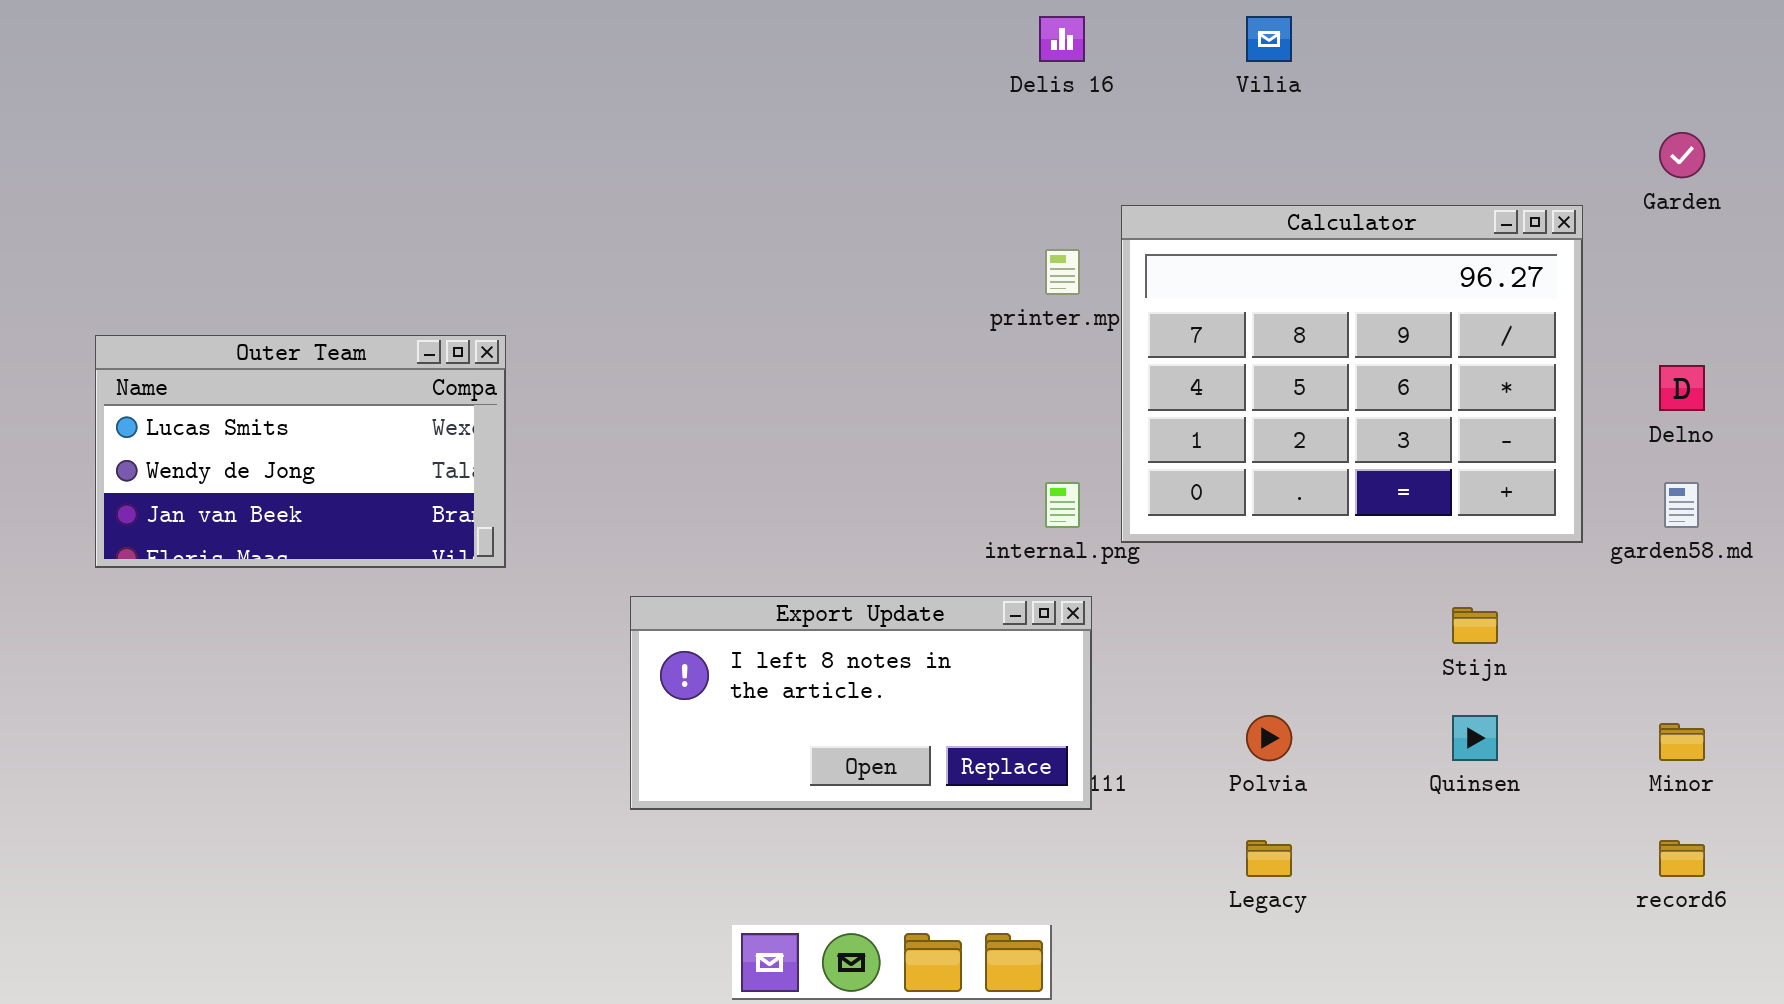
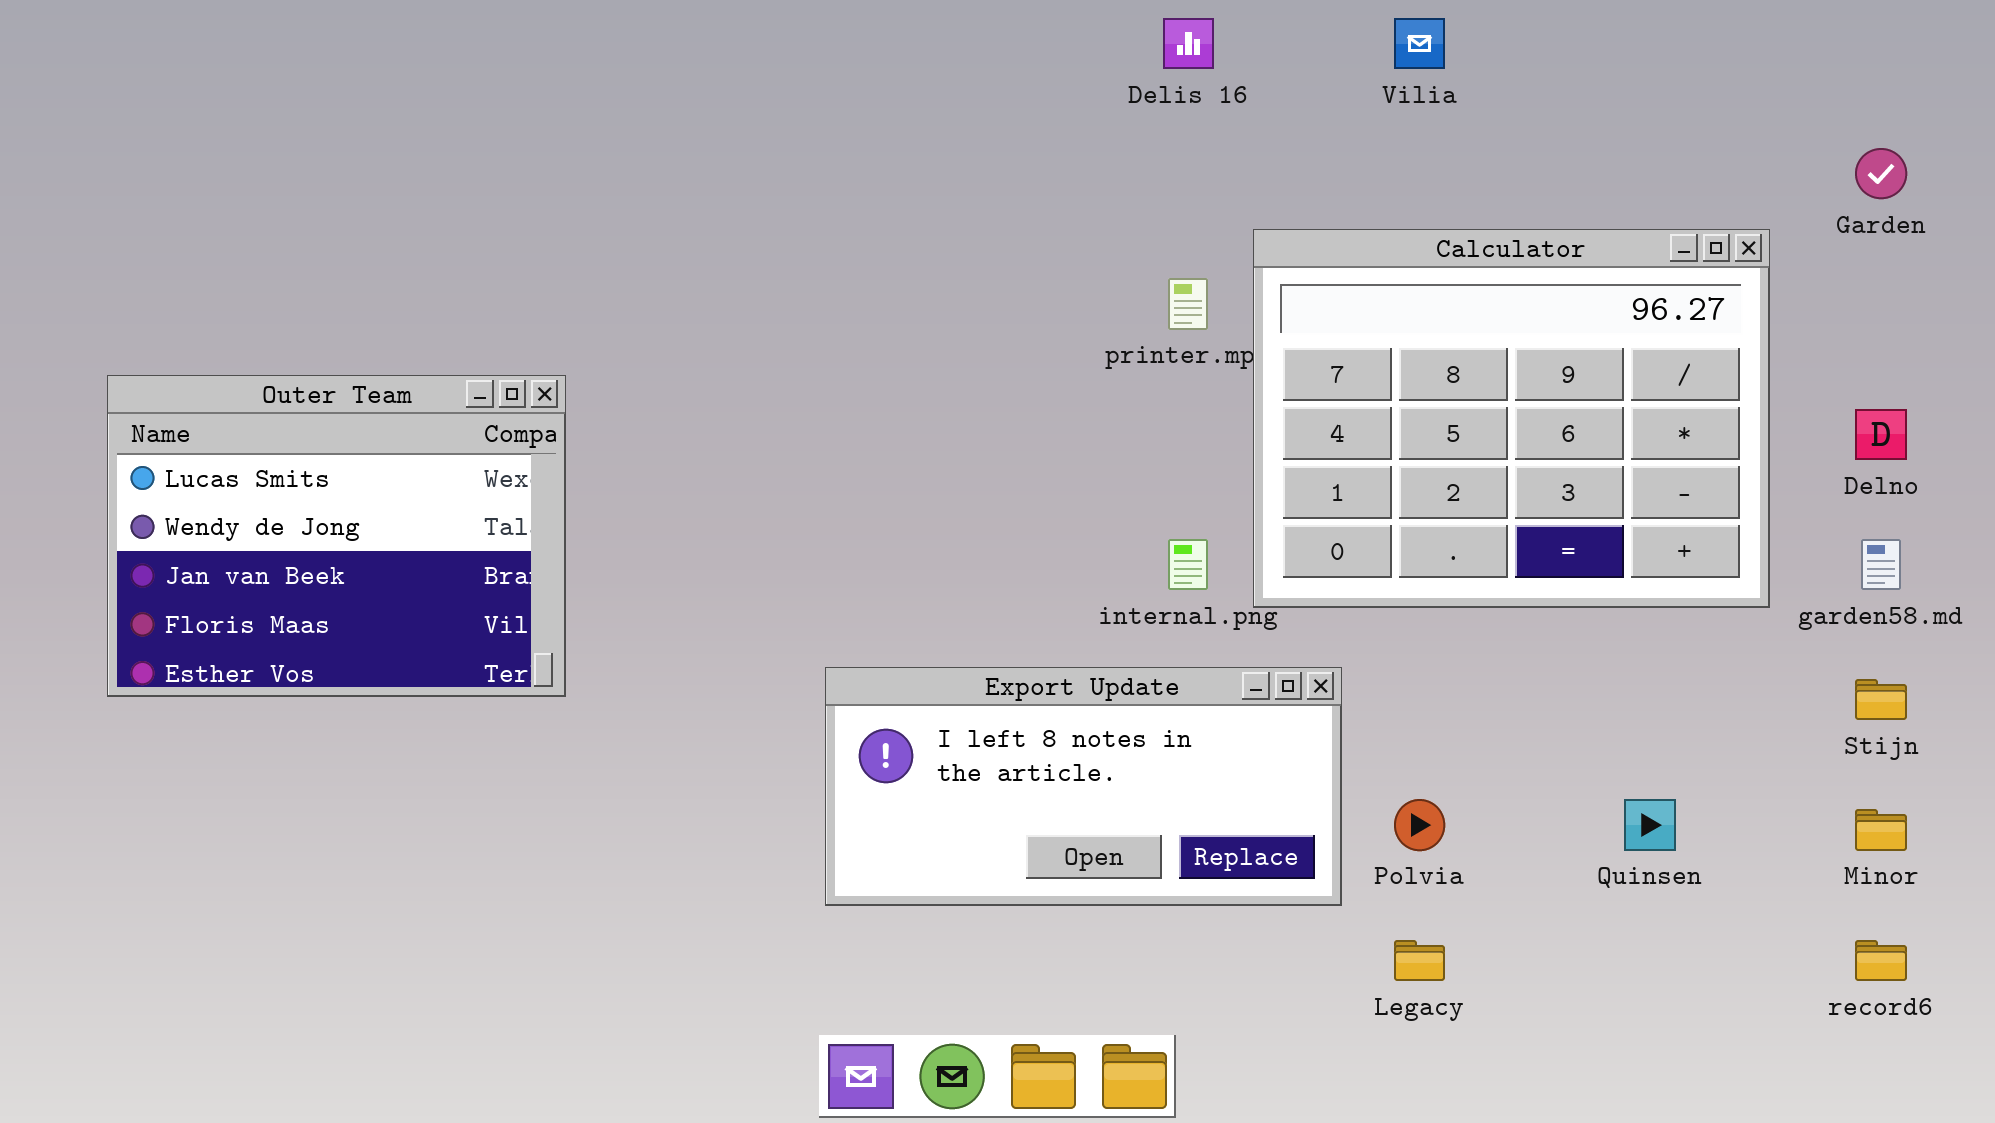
Outer Team: [95,335,506,568] -> [107,375,566,697], resized
Export Update: [630,596,1092,810] -> [825,667,1342,906], moved
Stijn: [1452,607,1498,644] -> [1855,679,1907,720], moved

